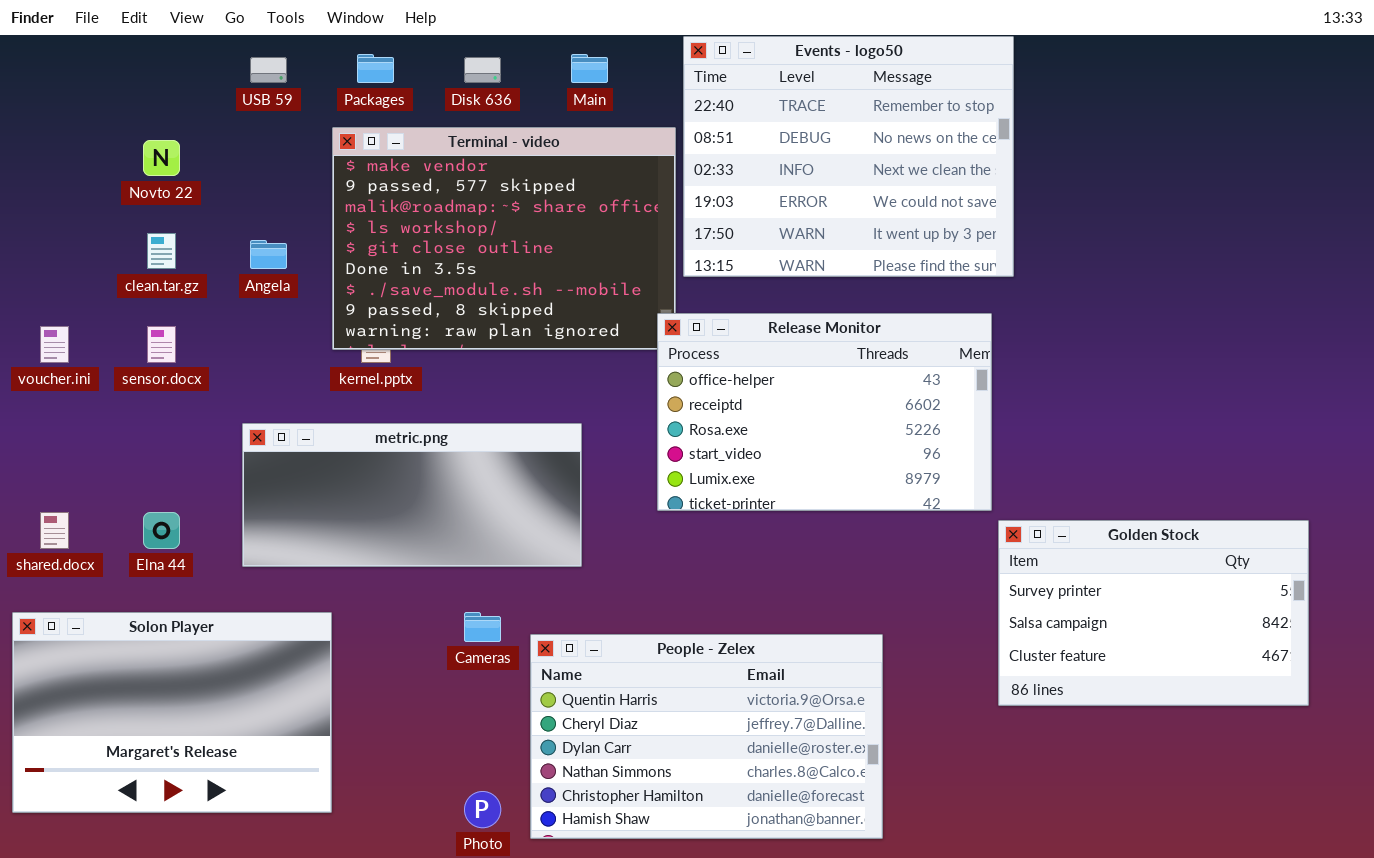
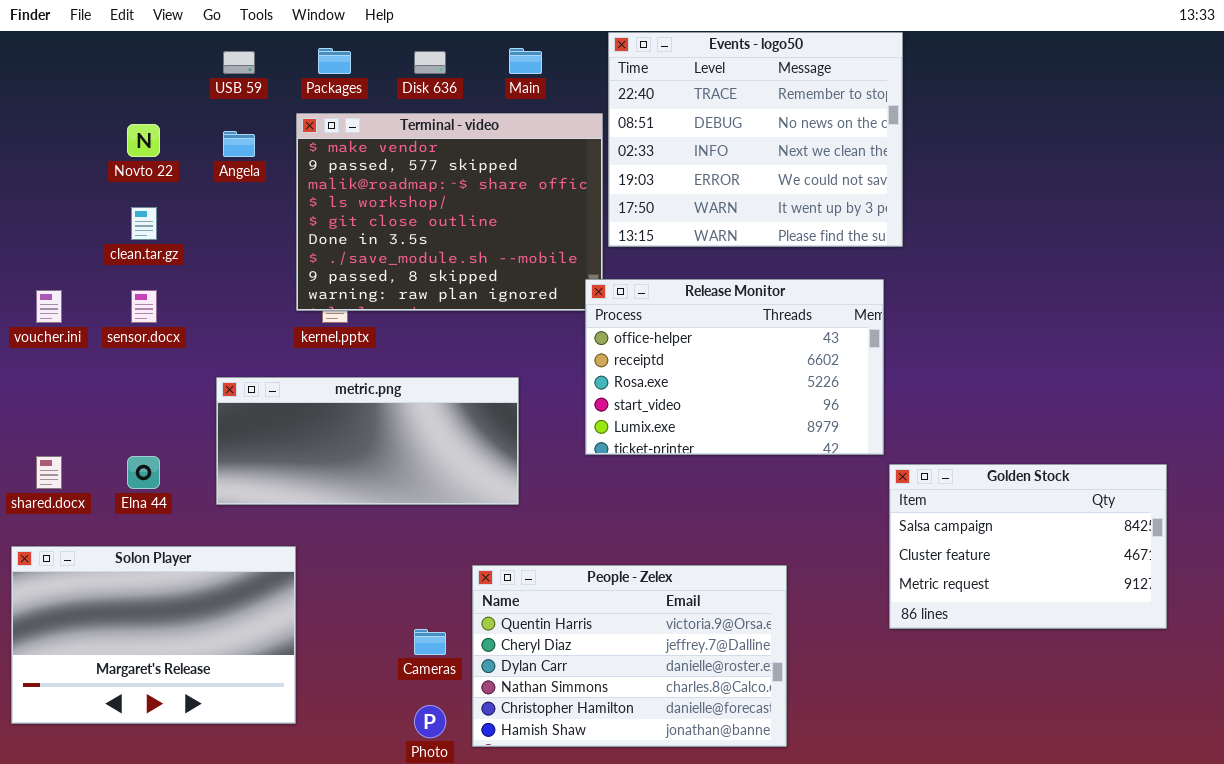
Angela: [250,240,287,269] -> [223,131,255,157], moved
Golden Stock: [998,520,1309,706] -> [889,464,1167,629], scrolled down 1 row
Cameras: [464,612,501,642] -> [414,629,446,655], moved

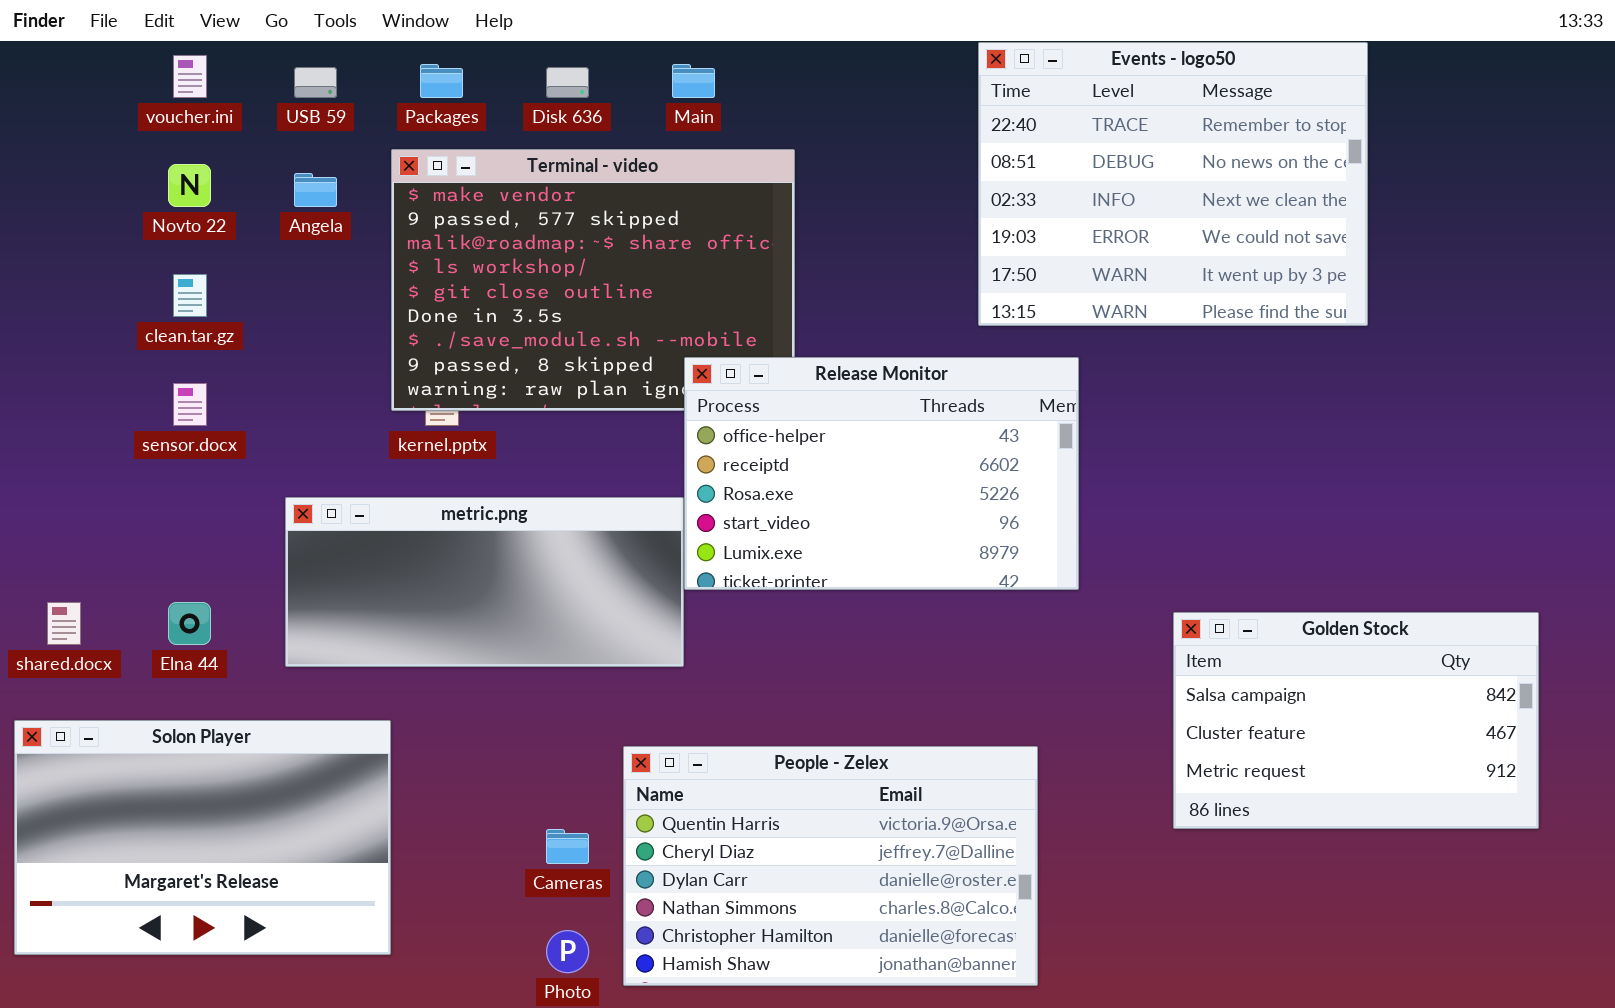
Events - logo50: [608,32,903,247] -> [978,42,1368,326], moved
Release Monitor: [585,279,884,455] -> [684,357,1079,590], moved
voucher.ini: [36,290,62,323] -> [173,55,207,98], moved

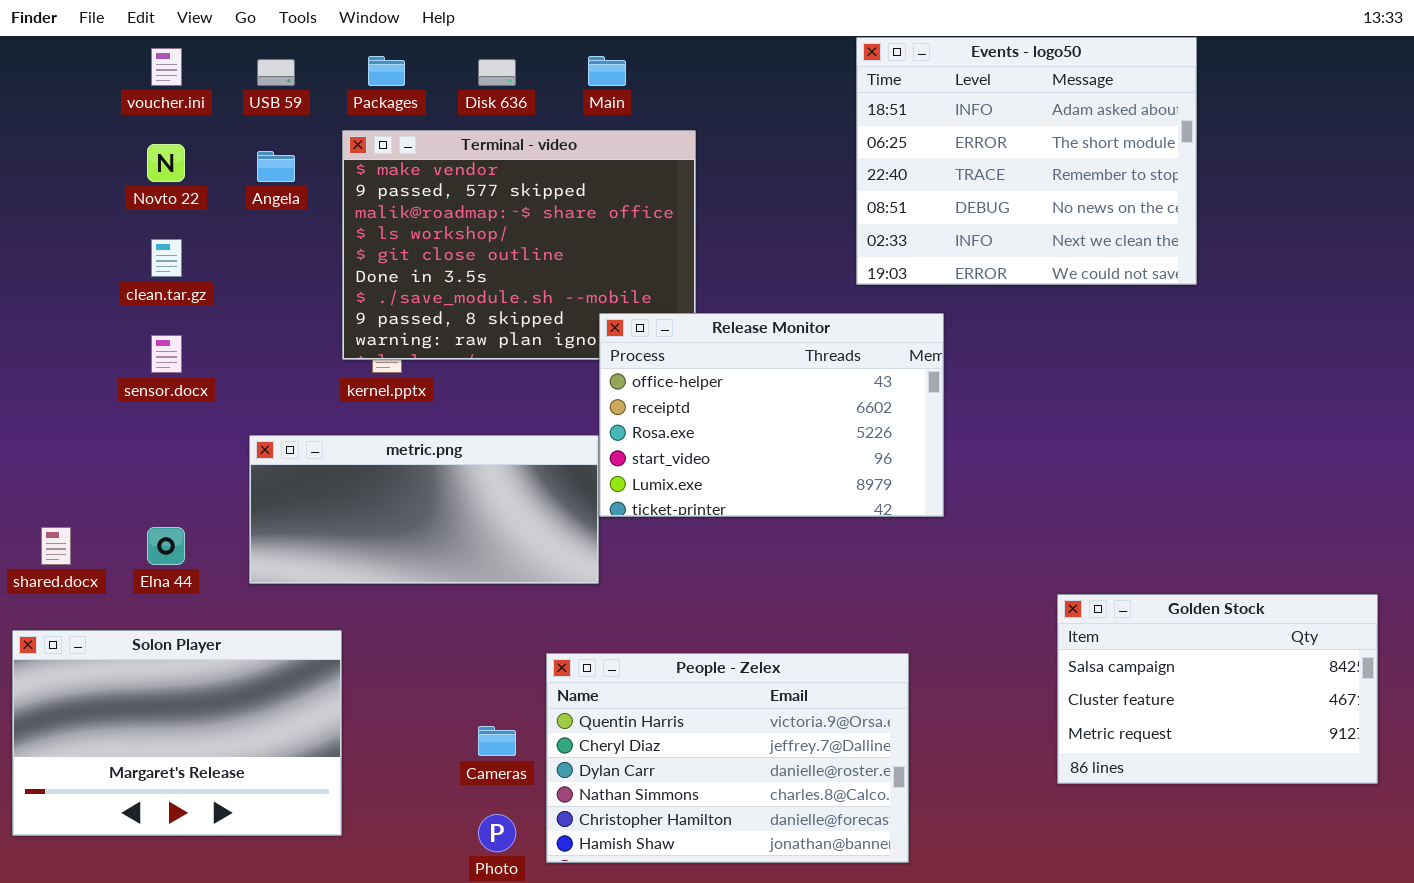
Events - logo50: [978,42,1368,326] -> [856,37,1197,285], scrolled up 2 rows
Golden Stock: [1173,612,1539,829] -> [1057,594,1378,784], moved

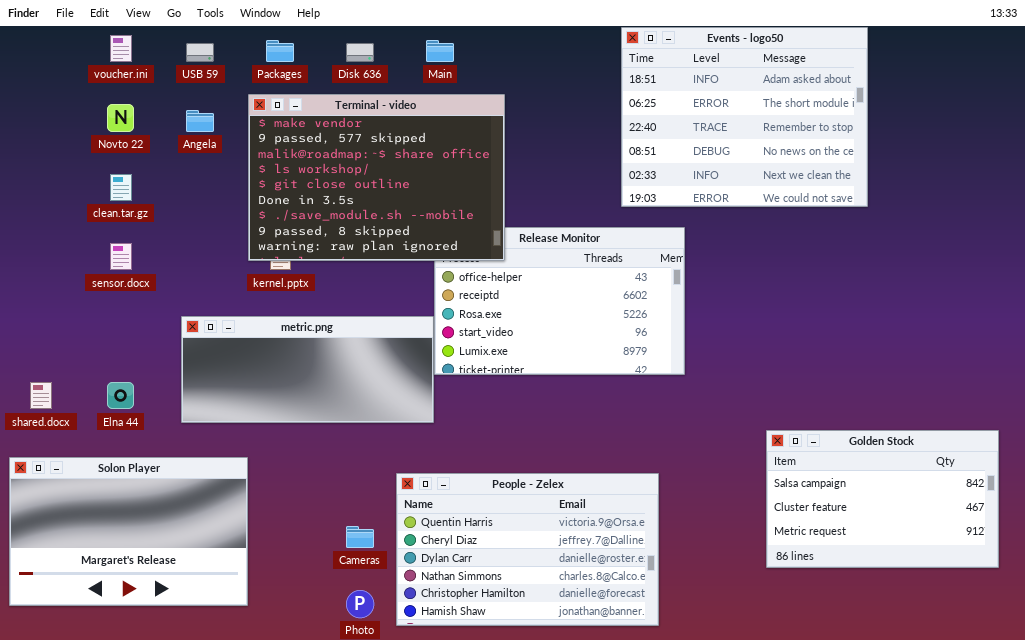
Terminal - video: [342,130,696,360] -> [248,94,505,261], raised

